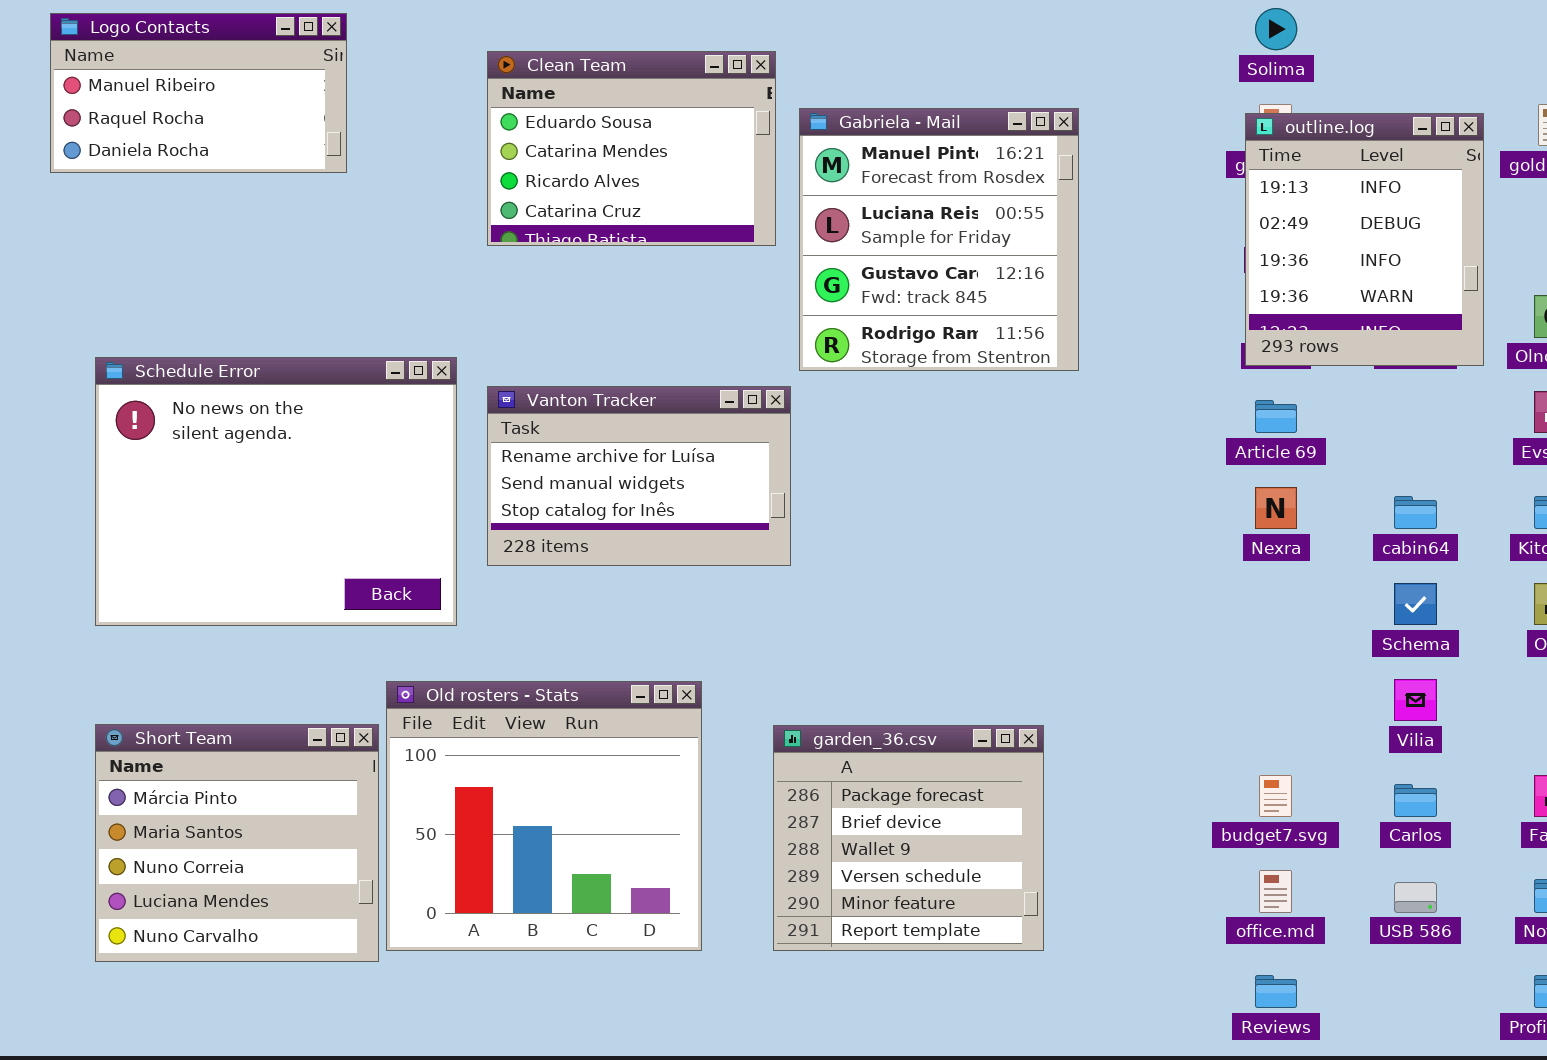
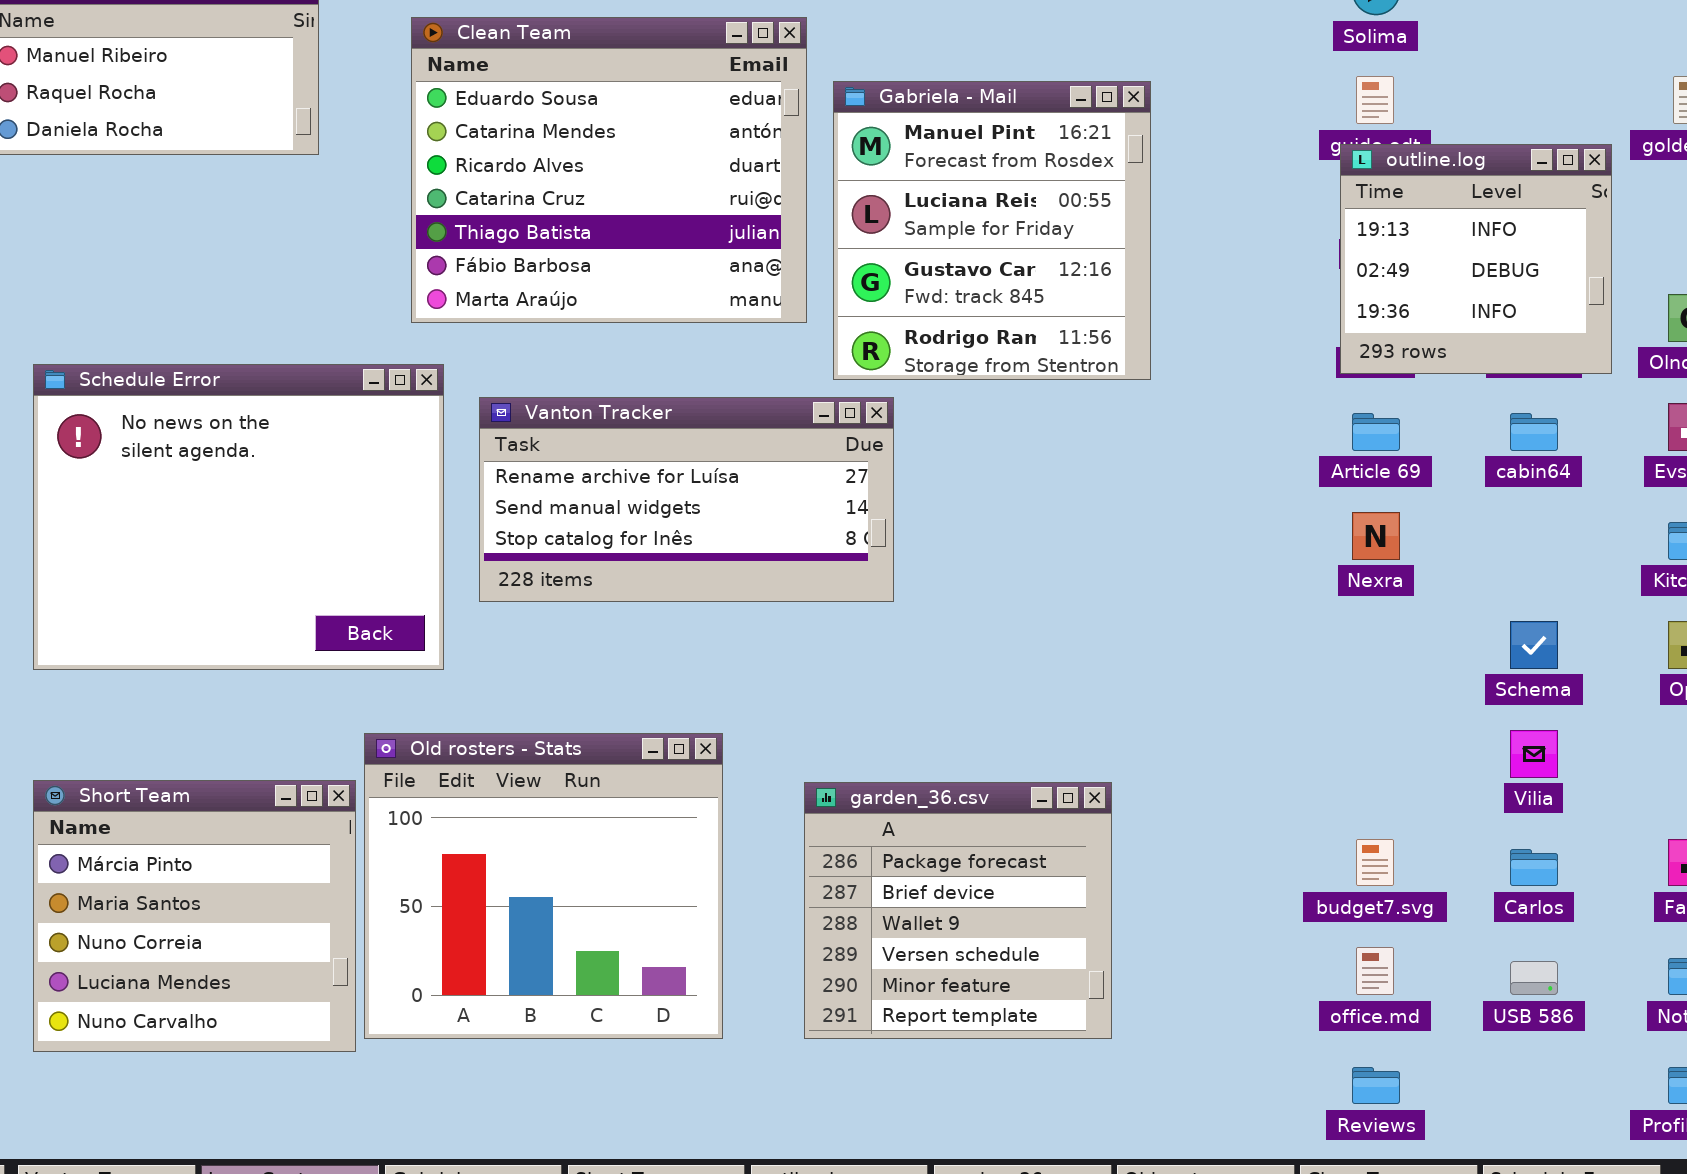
Clean Team: [487,51,776,246] -> [411,17,807,323], resized
outline.log: [1245,113,1484,366] -> [1340,144,1612,374], resized
Vanton Tracker: [487,386,791,566] -> [479,397,894,602], resized
cabin64: [1394,496,1437,529] -> [1510,413,1558,451], moved

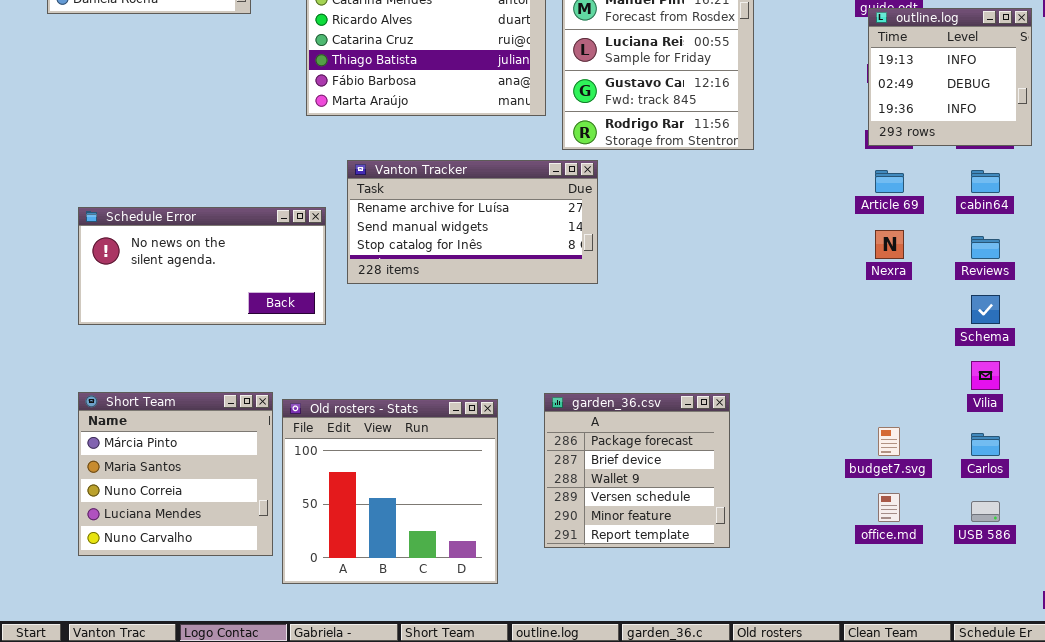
Schedule Error: [33,364,444,670] -> [78,207,326,325], resized
Old rosters - Stats: [364,733,723,1039] -> [282,399,498,584], moved
Reviews: [1352,1067,1400,1104] -> [971,236,1000,259], moved

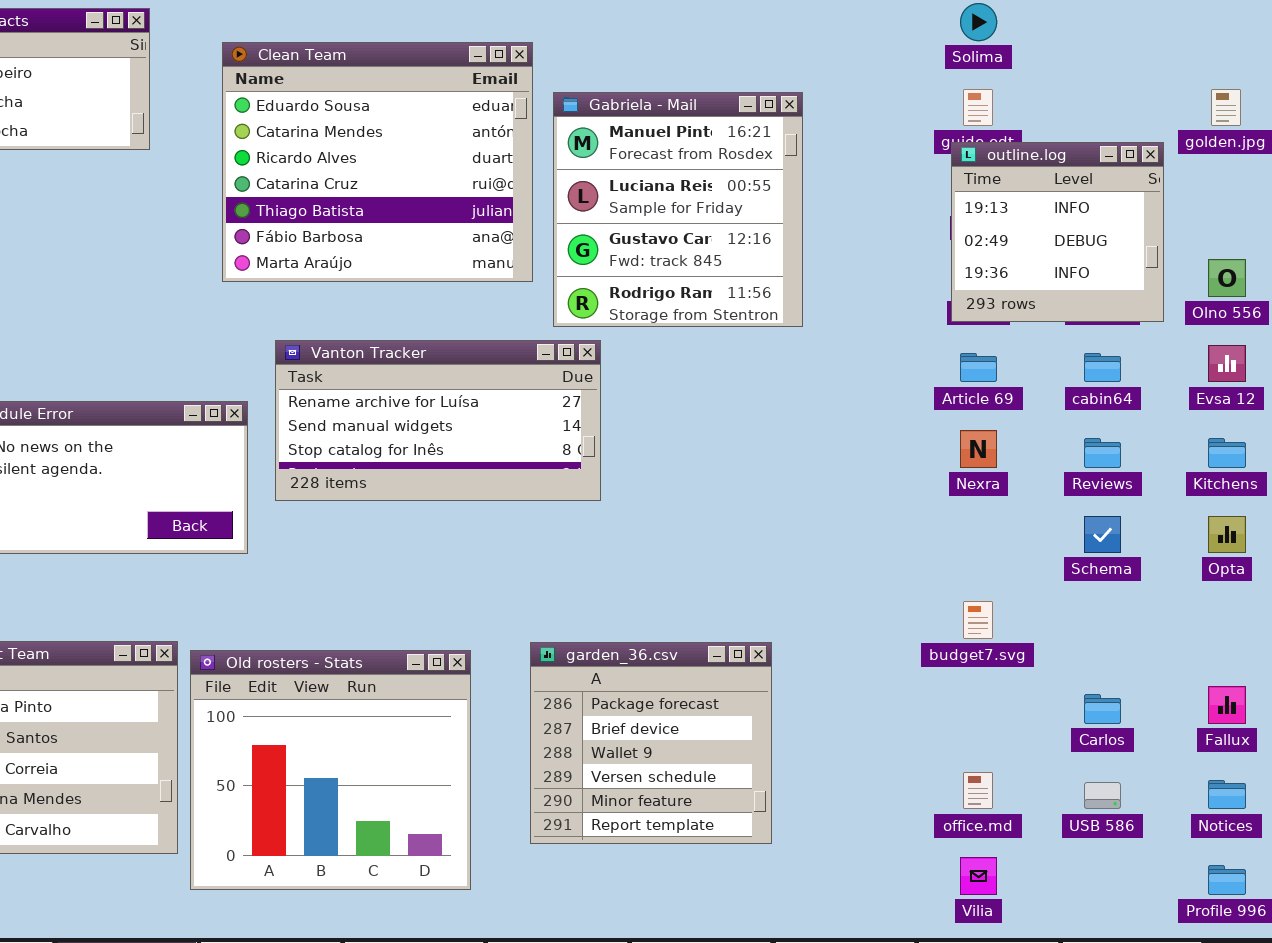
Vilia: [971,361,1000,390] -> [960,857,997,895], moved
budget7.svg: [878,427,900,456] -> [963,601,993,639], moved

